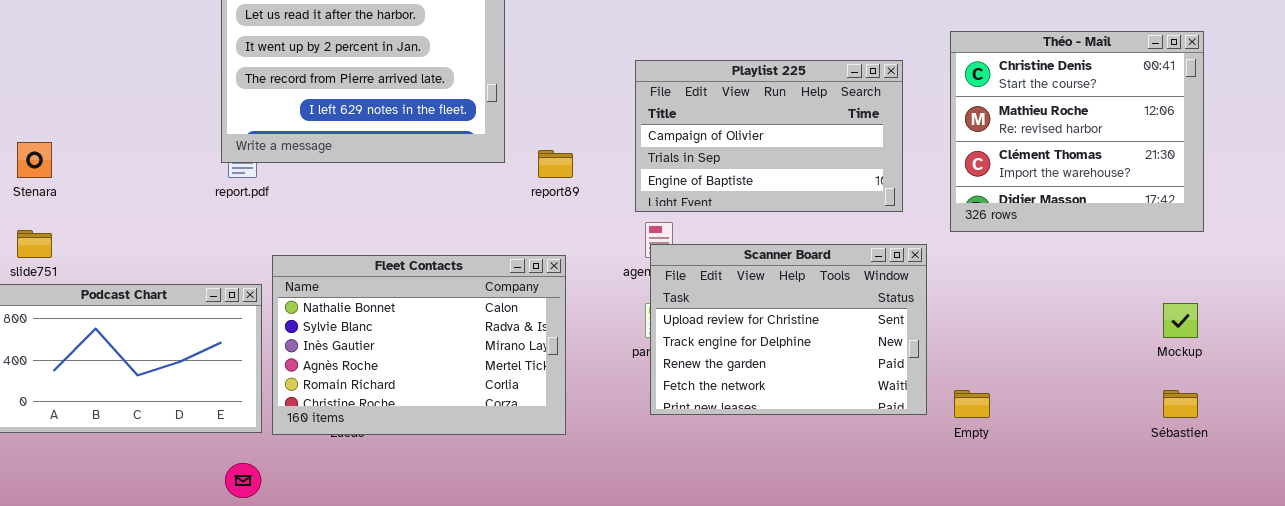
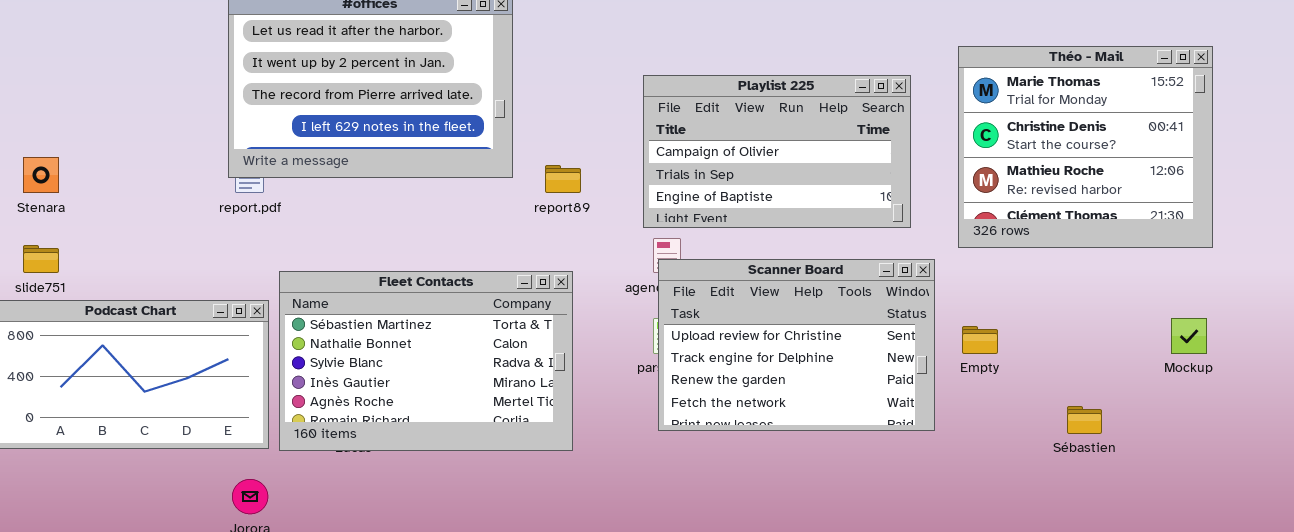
Théo - Mail: [950,31,1204,232] -> [958,46,1213,248], scrolled up 1 row
Fleet Contacts: [272,255,566,435] -> [279,271,573,451], scrolled up 1 row
Empty: [954,390,990,418] -> [962,326,998,354], moved
Sébastien: [1163,390,1198,418] -> [1067,406,1102,434], moved

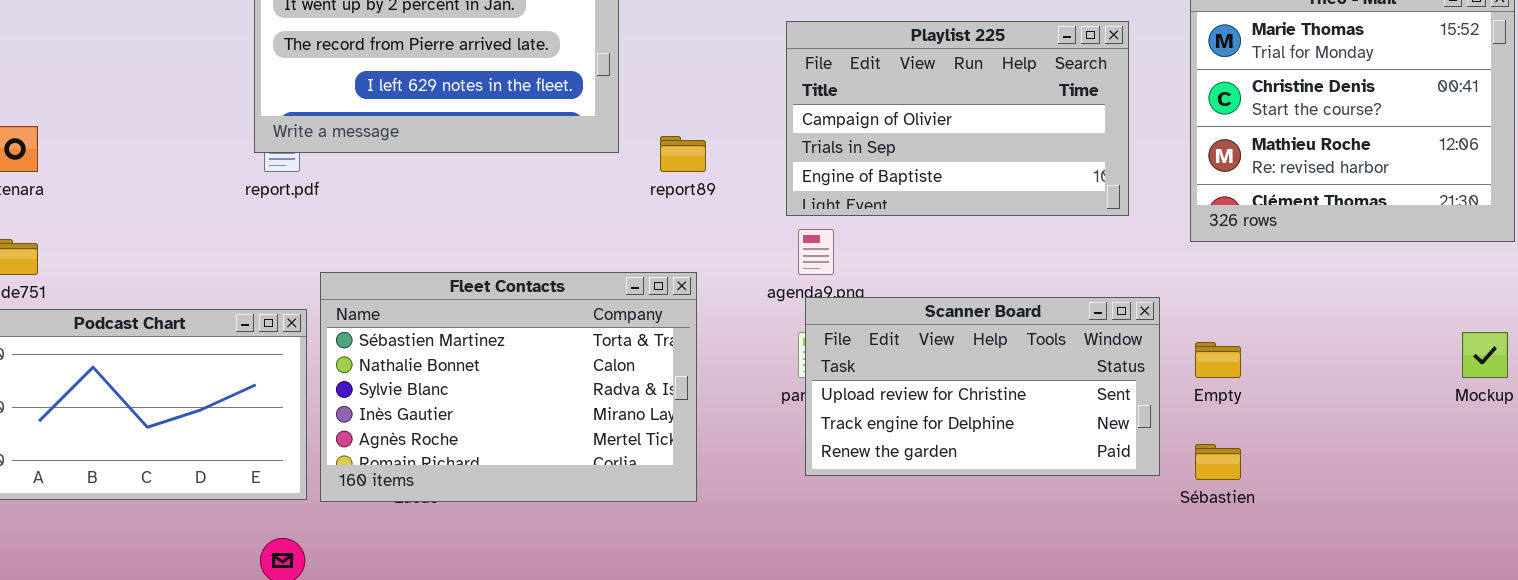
Scanner Board: [658,259,935,431] -> [805,297,1160,476], resized
Sébastien: [1067,406,1102,434] -> [1195,444,1241,480], moved

